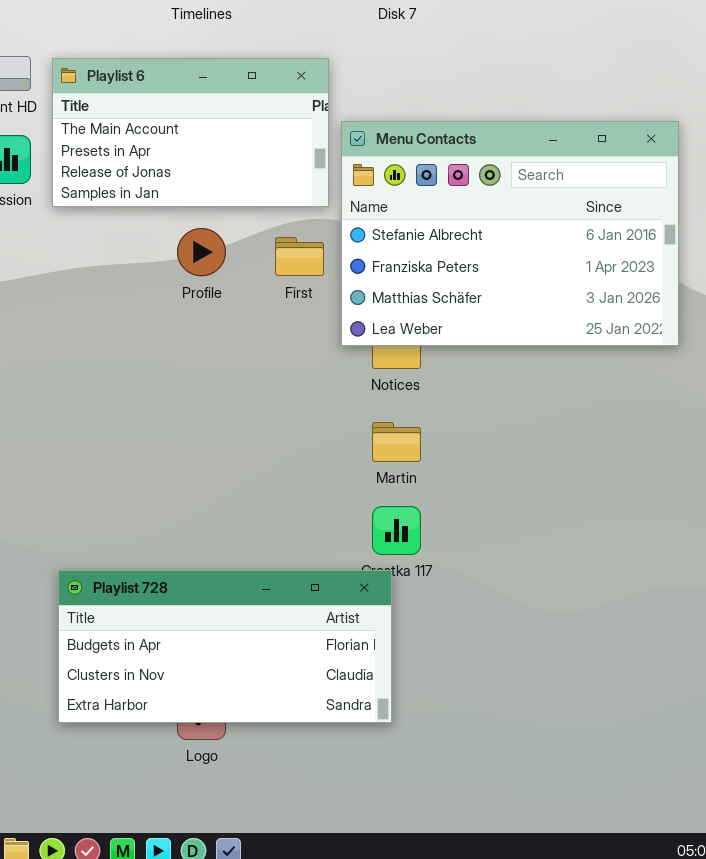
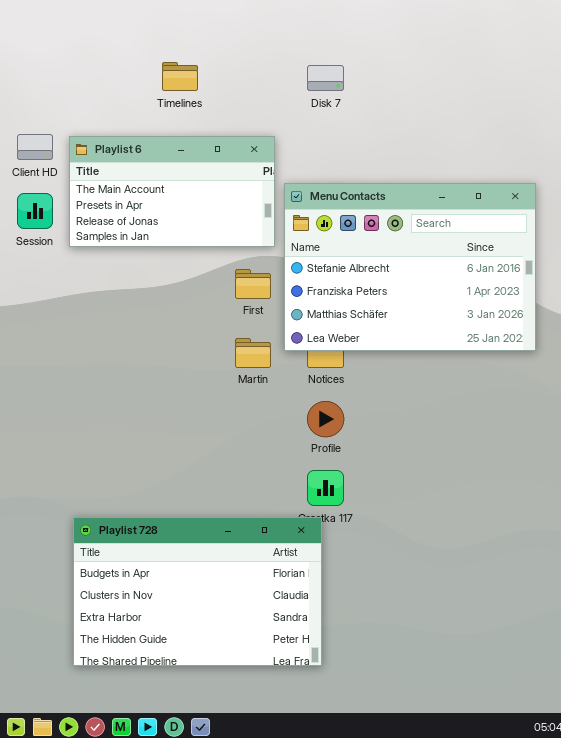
Profile: [177,228,226,276] -> [307,401,344,437], moved
Martin: [372,422,421,462] -> [235,338,271,368], moved
Playlist 728: [58,570,392,723] -> [73,517,322,666], resized

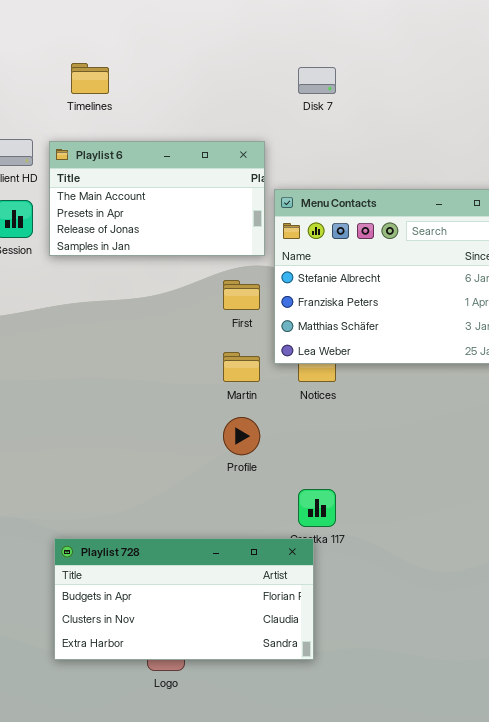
Timelines: [162,62,198,91] -> [71,63,109,94], moved
Profile: [307,401,344,437] -> [223,417,260,455], moved
Playlist 728: [73,517,322,666] -> [54,538,314,660], resized

